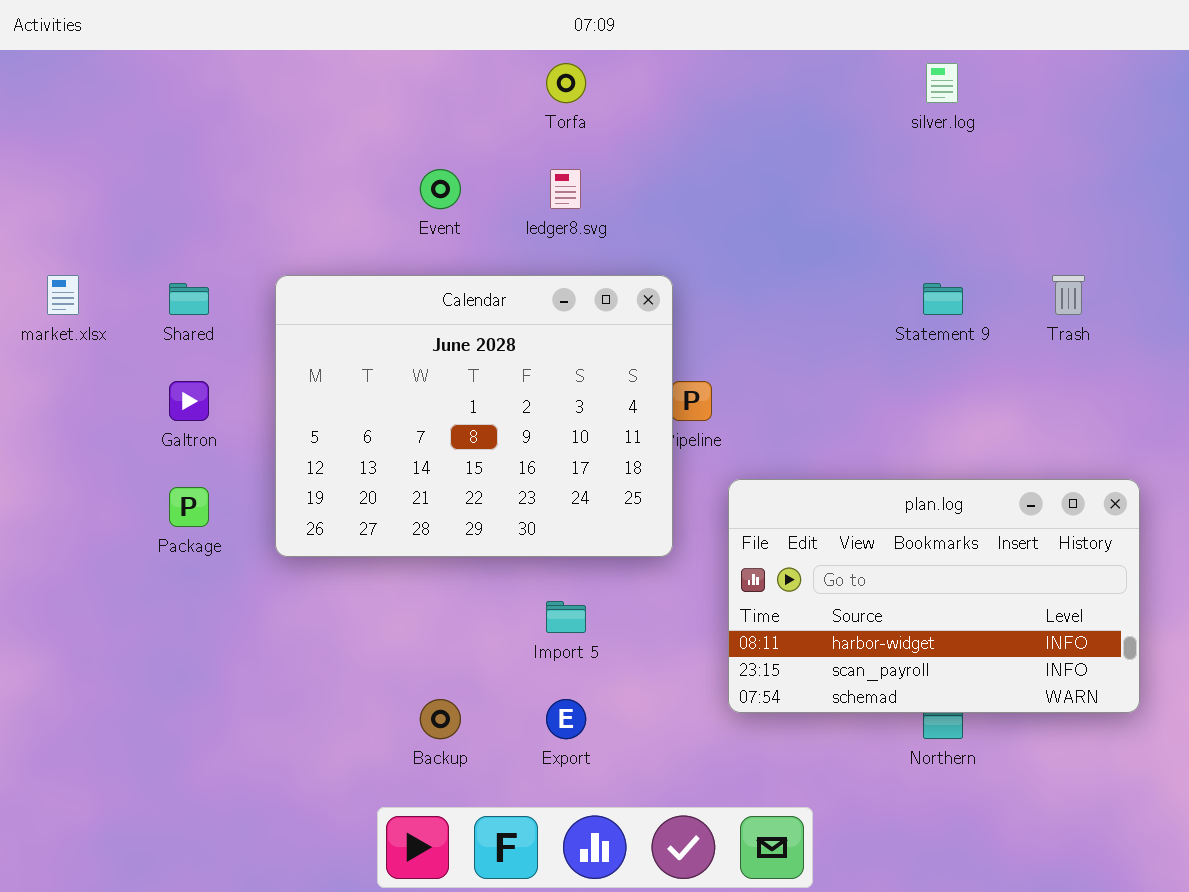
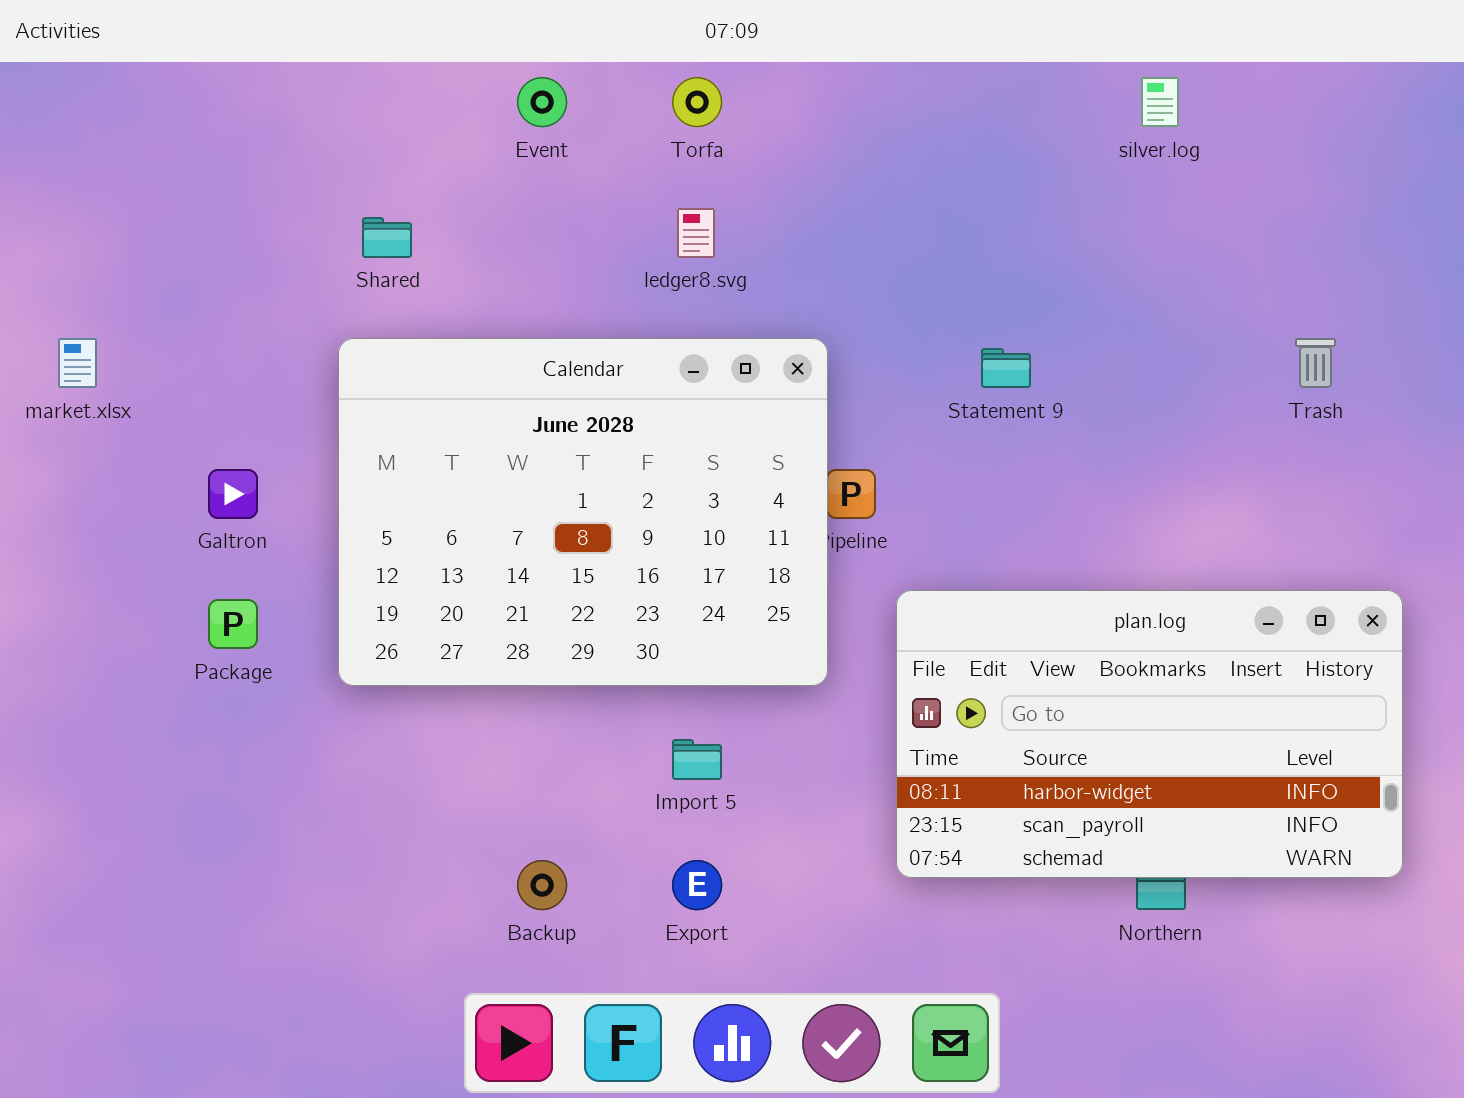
Event: [420,169,461,209] -> [517,77,567,127], moved
Shared: [169,283,209,315] -> [362,217,412,258], moved
Statement 9: [923,283,963,315] -> [981,348,1031,388], moved

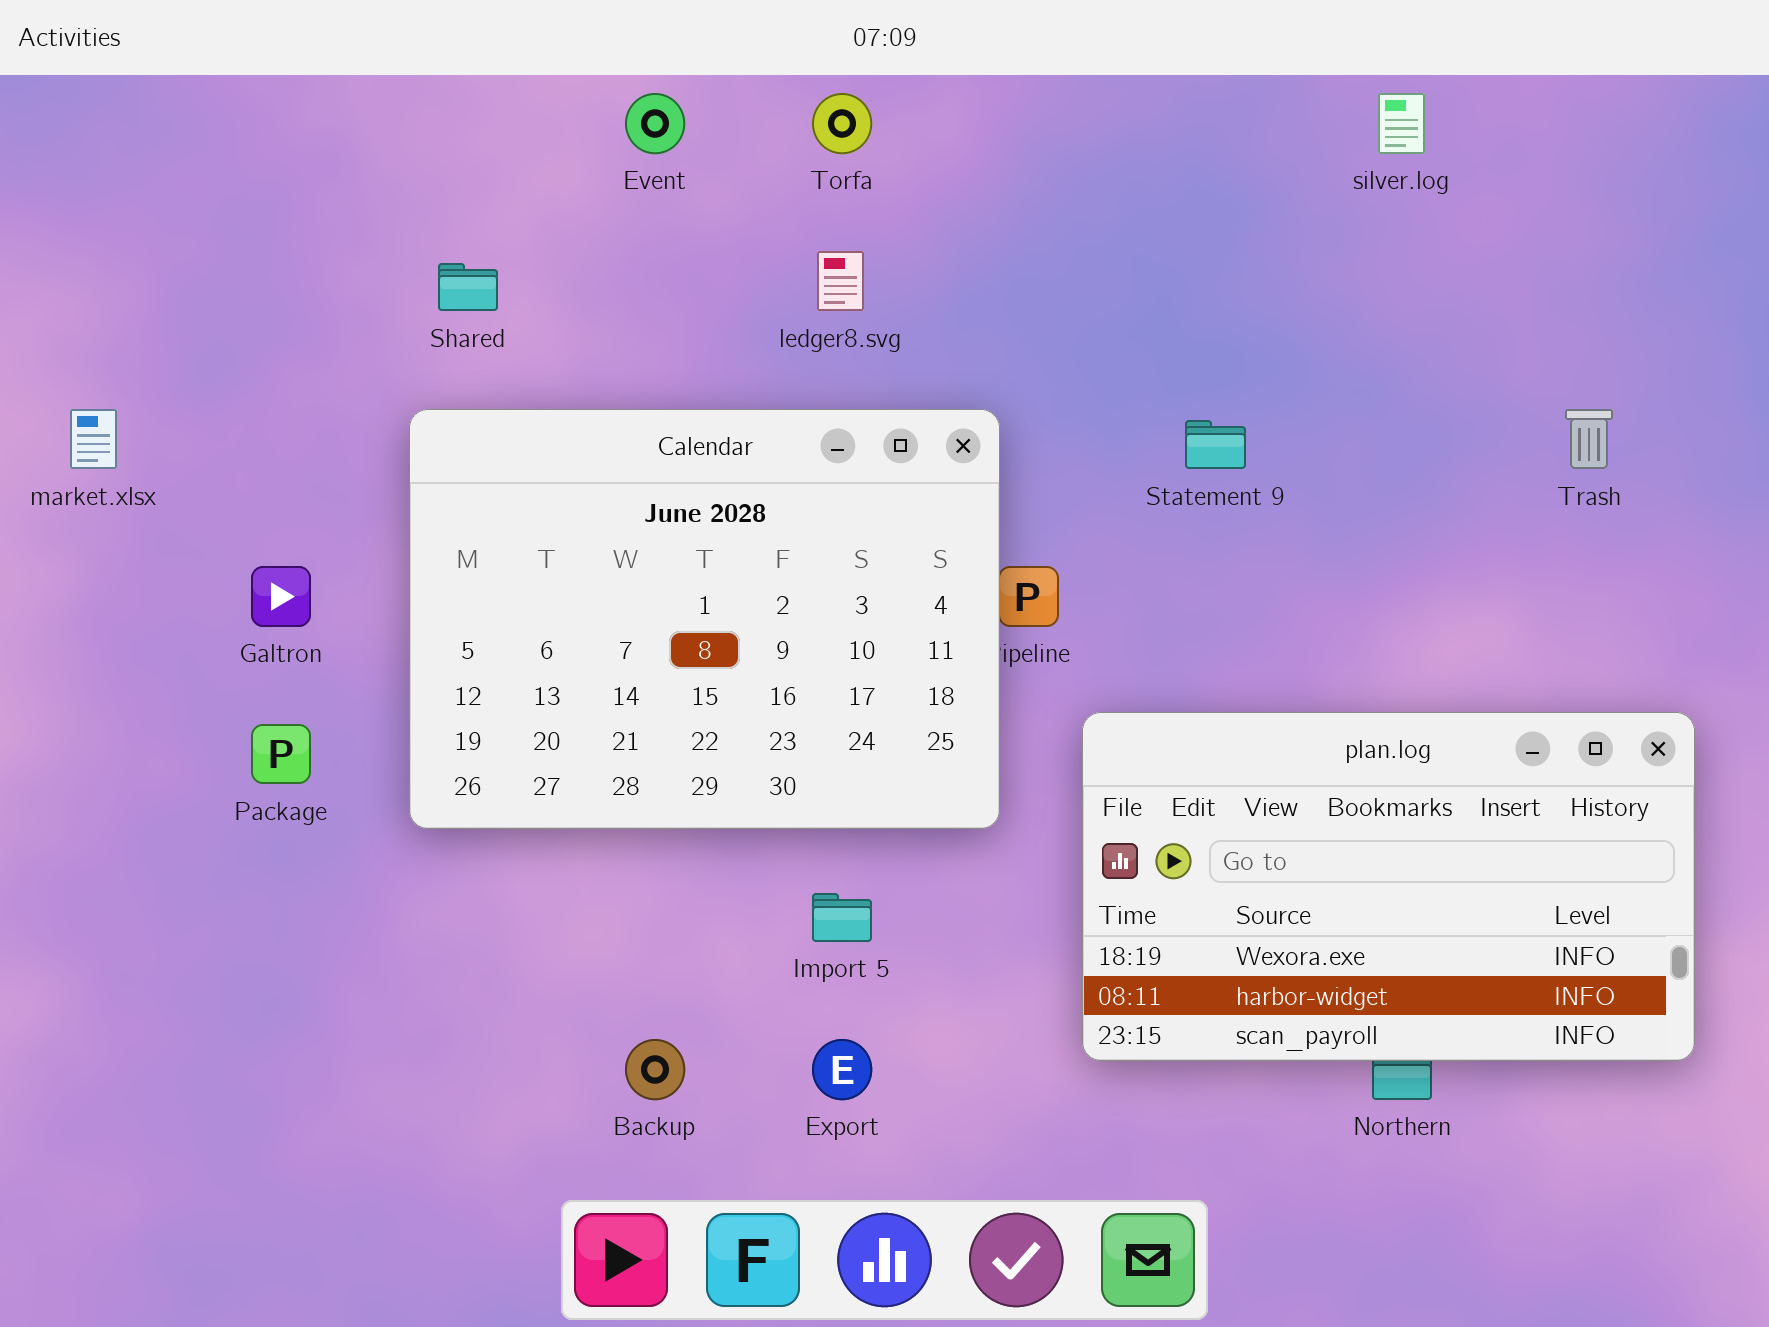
plan.log: [896,590,1403,878] -> [1082,712,1695,1061], scrolled up 1 row

